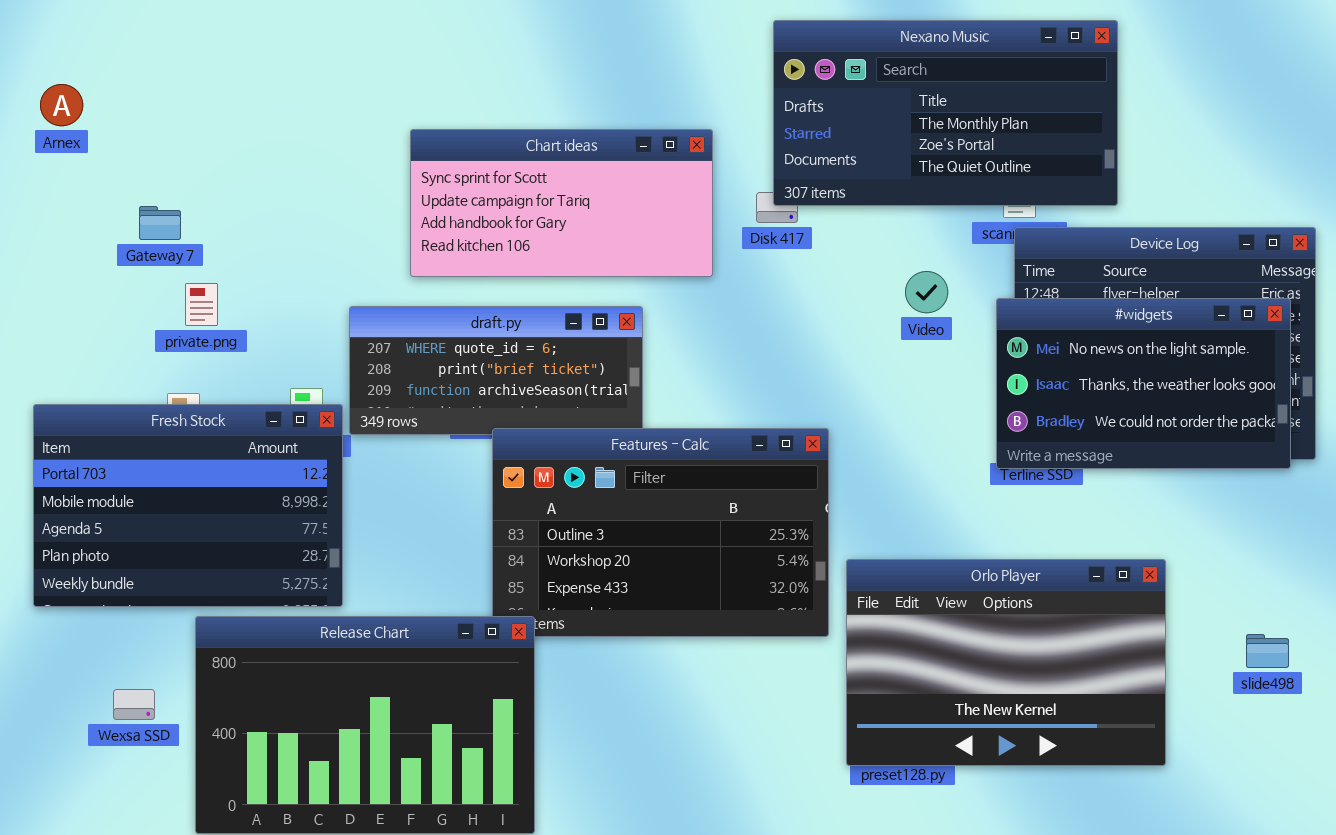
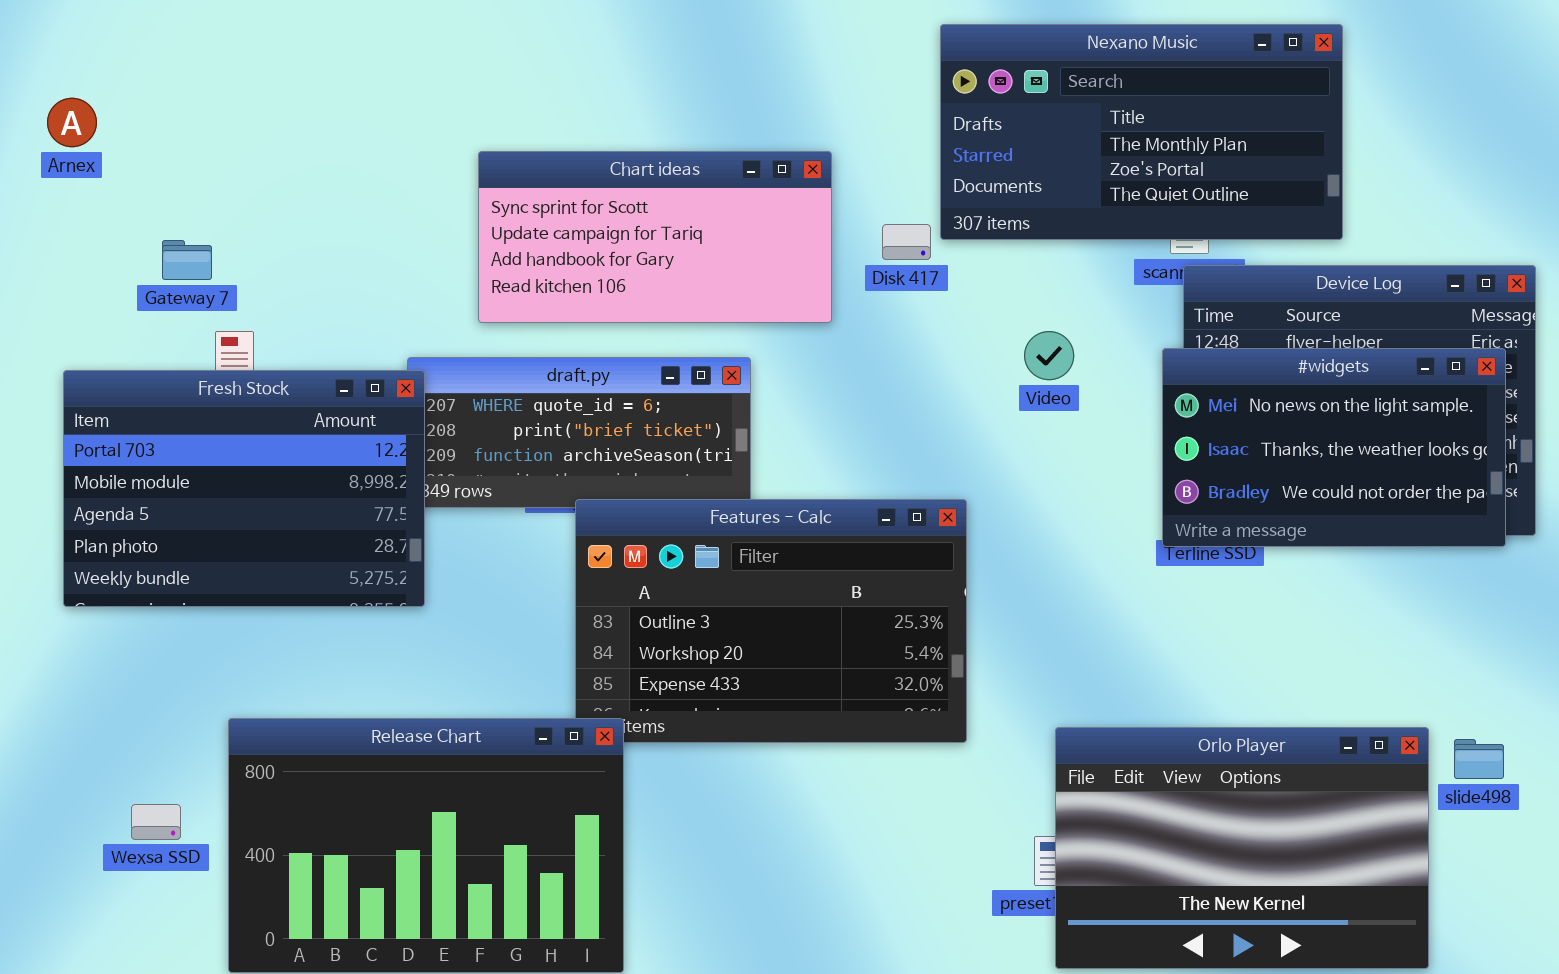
Nexano Music: [773,20,1118,206] -> [940,24,1343,240], moved
Video: [905,271,948,313] -> [1024,331,1074,380], moved
Fresh Stock: [33,404,343,607] -> [63,370,425,607], moved
Orlo Player: [846,559,1166,766] -> [1055,727,1429,969], moved

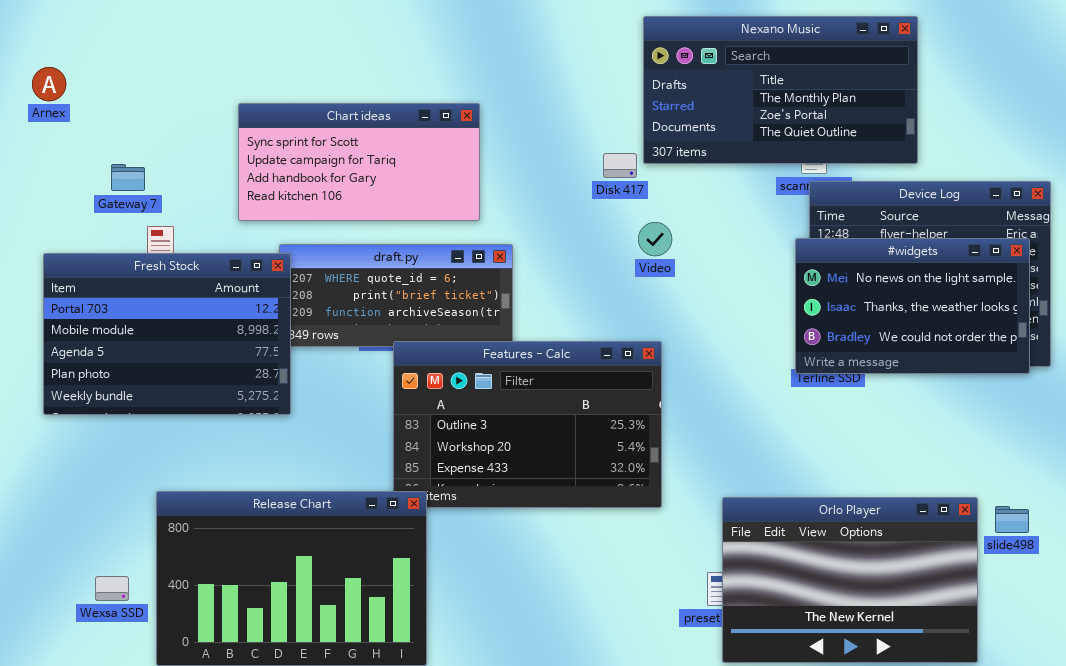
Chart ideas: [478,151,832,323] -> [238,103,480,221], moved
Video: [1024,331,1074,380] -> [638,222,672,256], moved
Wexsa SSD: [131,804,181,840] -> [95,576,129,601], moved

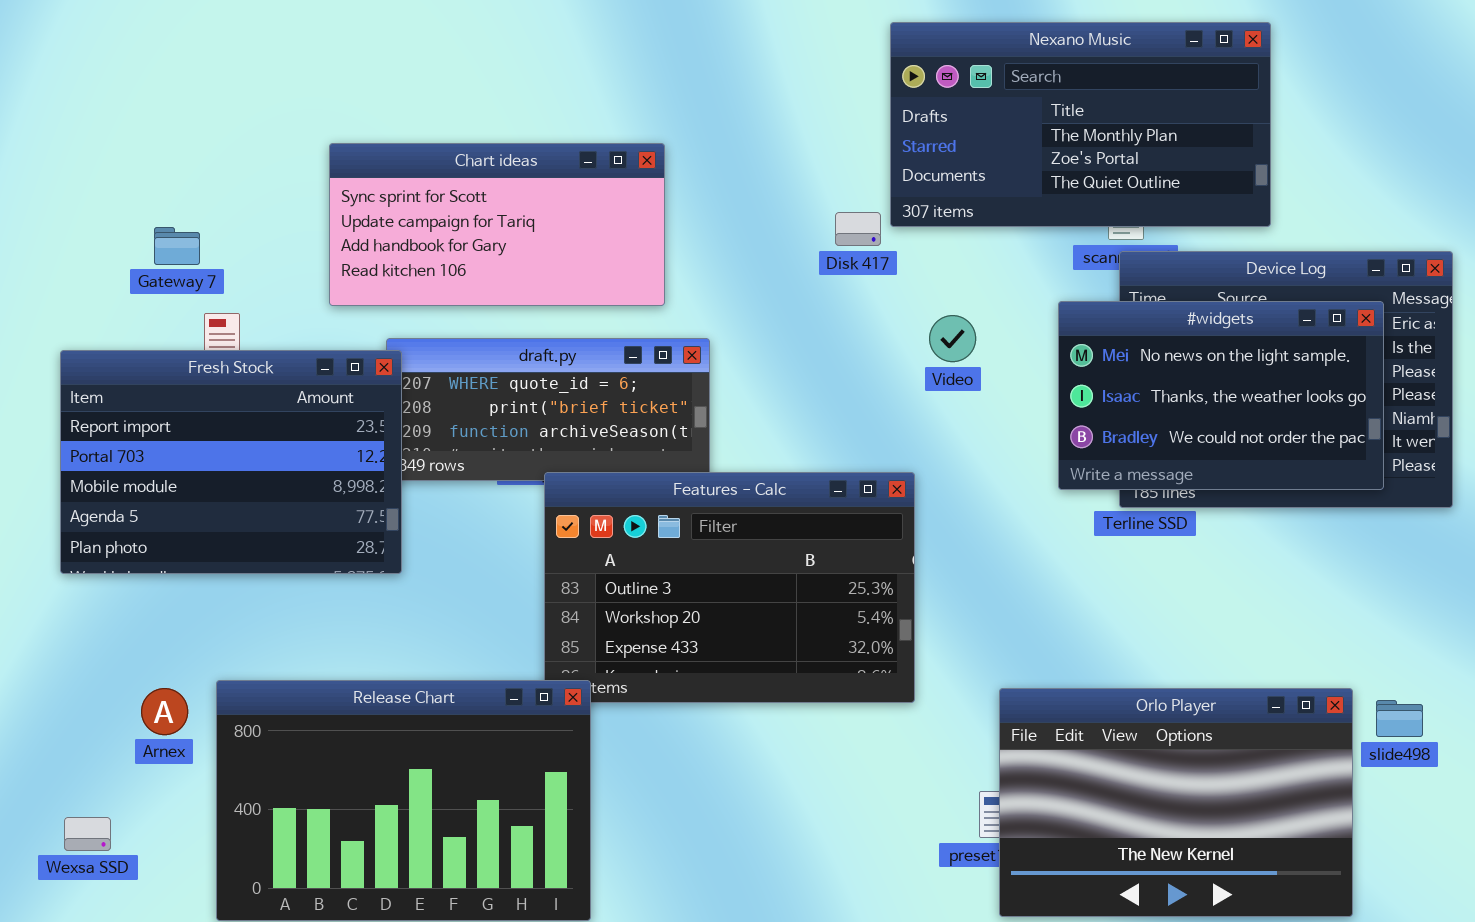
Arnex: [32,67,66,101] -> [141,688,188,735], moved
Video: [638,222,672,256] -> [929,315,976,362], moved
#widgets: [795,238,1030,374] -> [1058,301,1384,490], moved
Fresh Stock: [43,253,291,415] -> [60,350,402,574], scrolled up 1 row
Wexsa SSD: [95,576,129,601] -> [64,817,111,851], moved

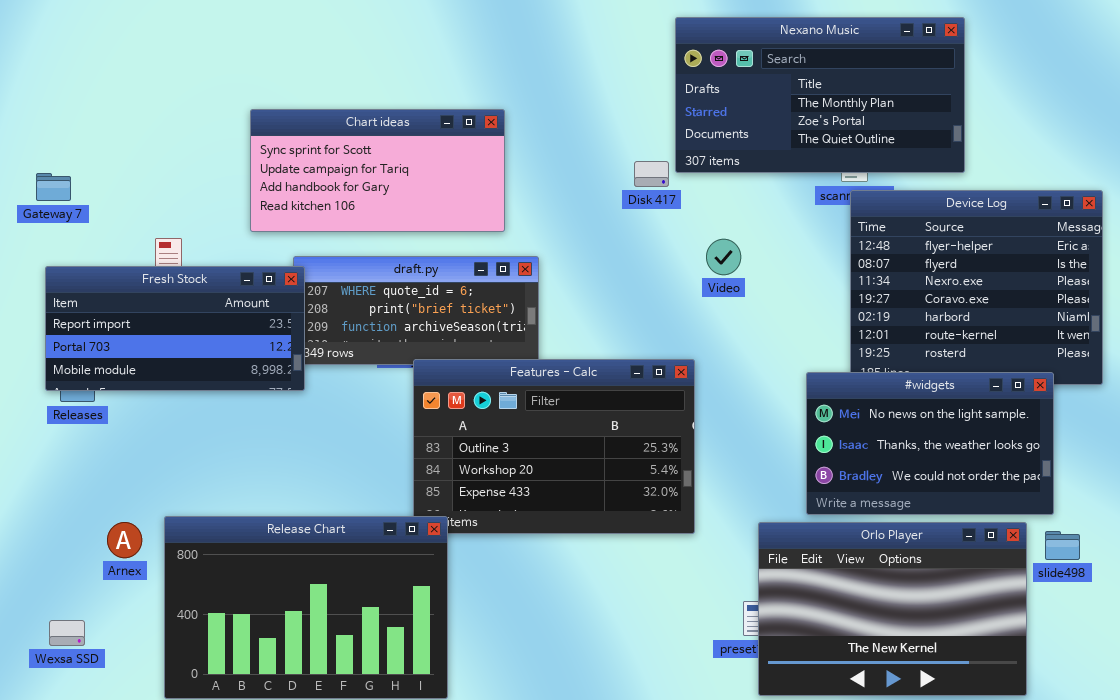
Gateway 7: [154,227,200,265] -> [36,173,71,201], moved
#widgets: [1058,301,1384,490] -> [806,372,1054,515], moved
Fresh Stock: [60,350,402,574] -> [45,266,305,391], resized

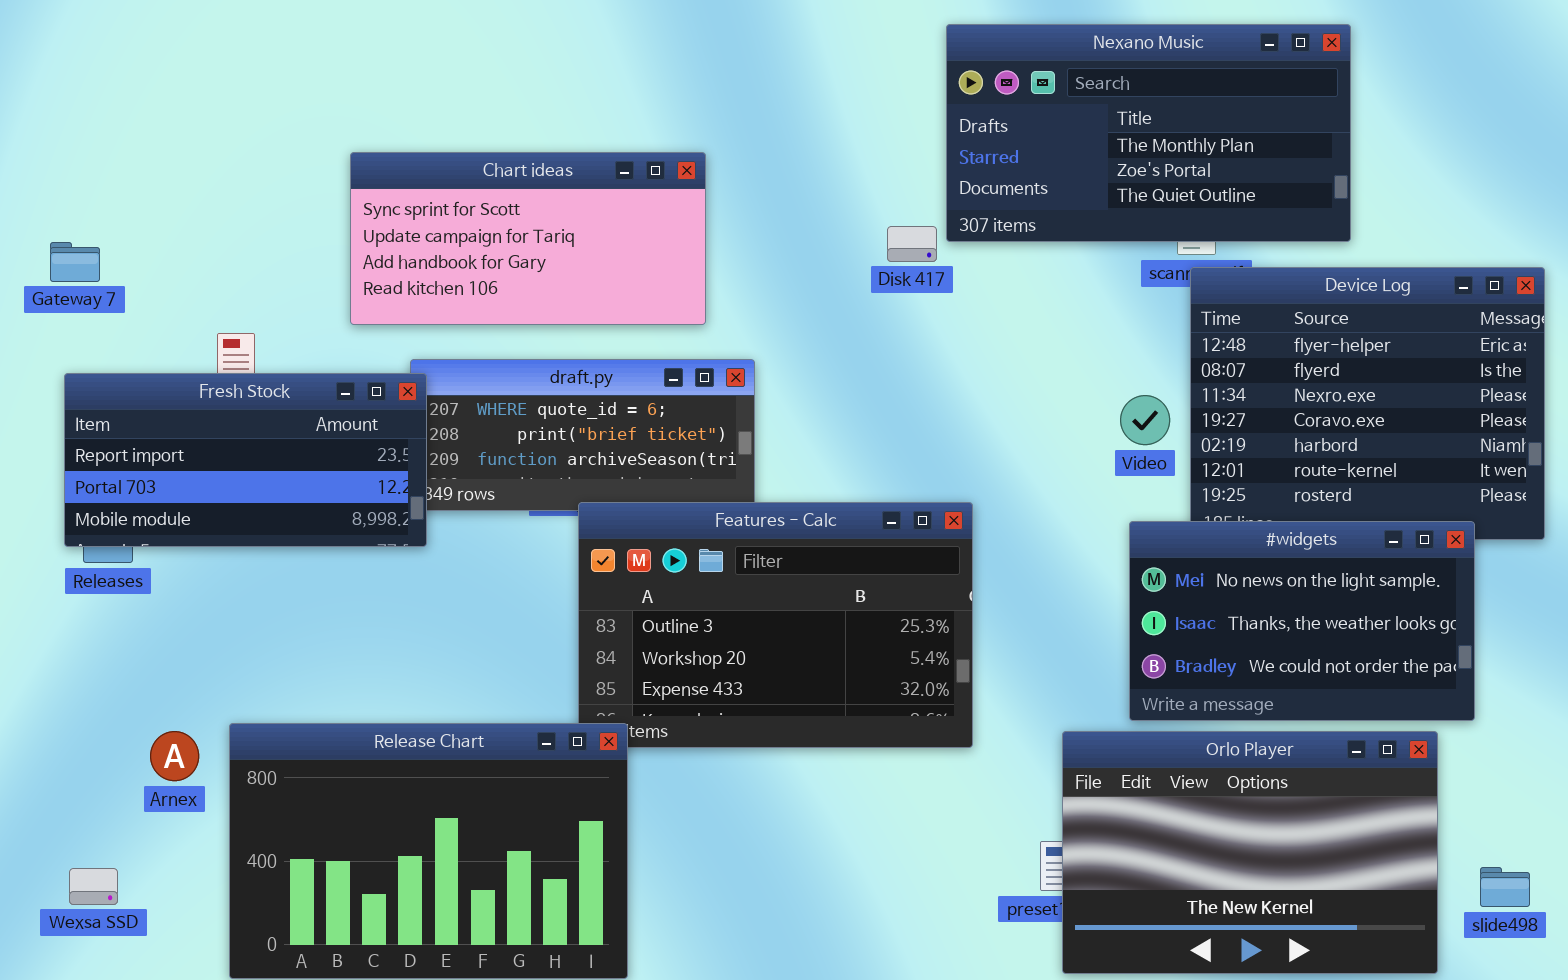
Video: [706,239,741,275] -> [1120,395,1170,445], moved
slide498: [1045,531,1080,560] -> [1480,867,1530,907], moved

